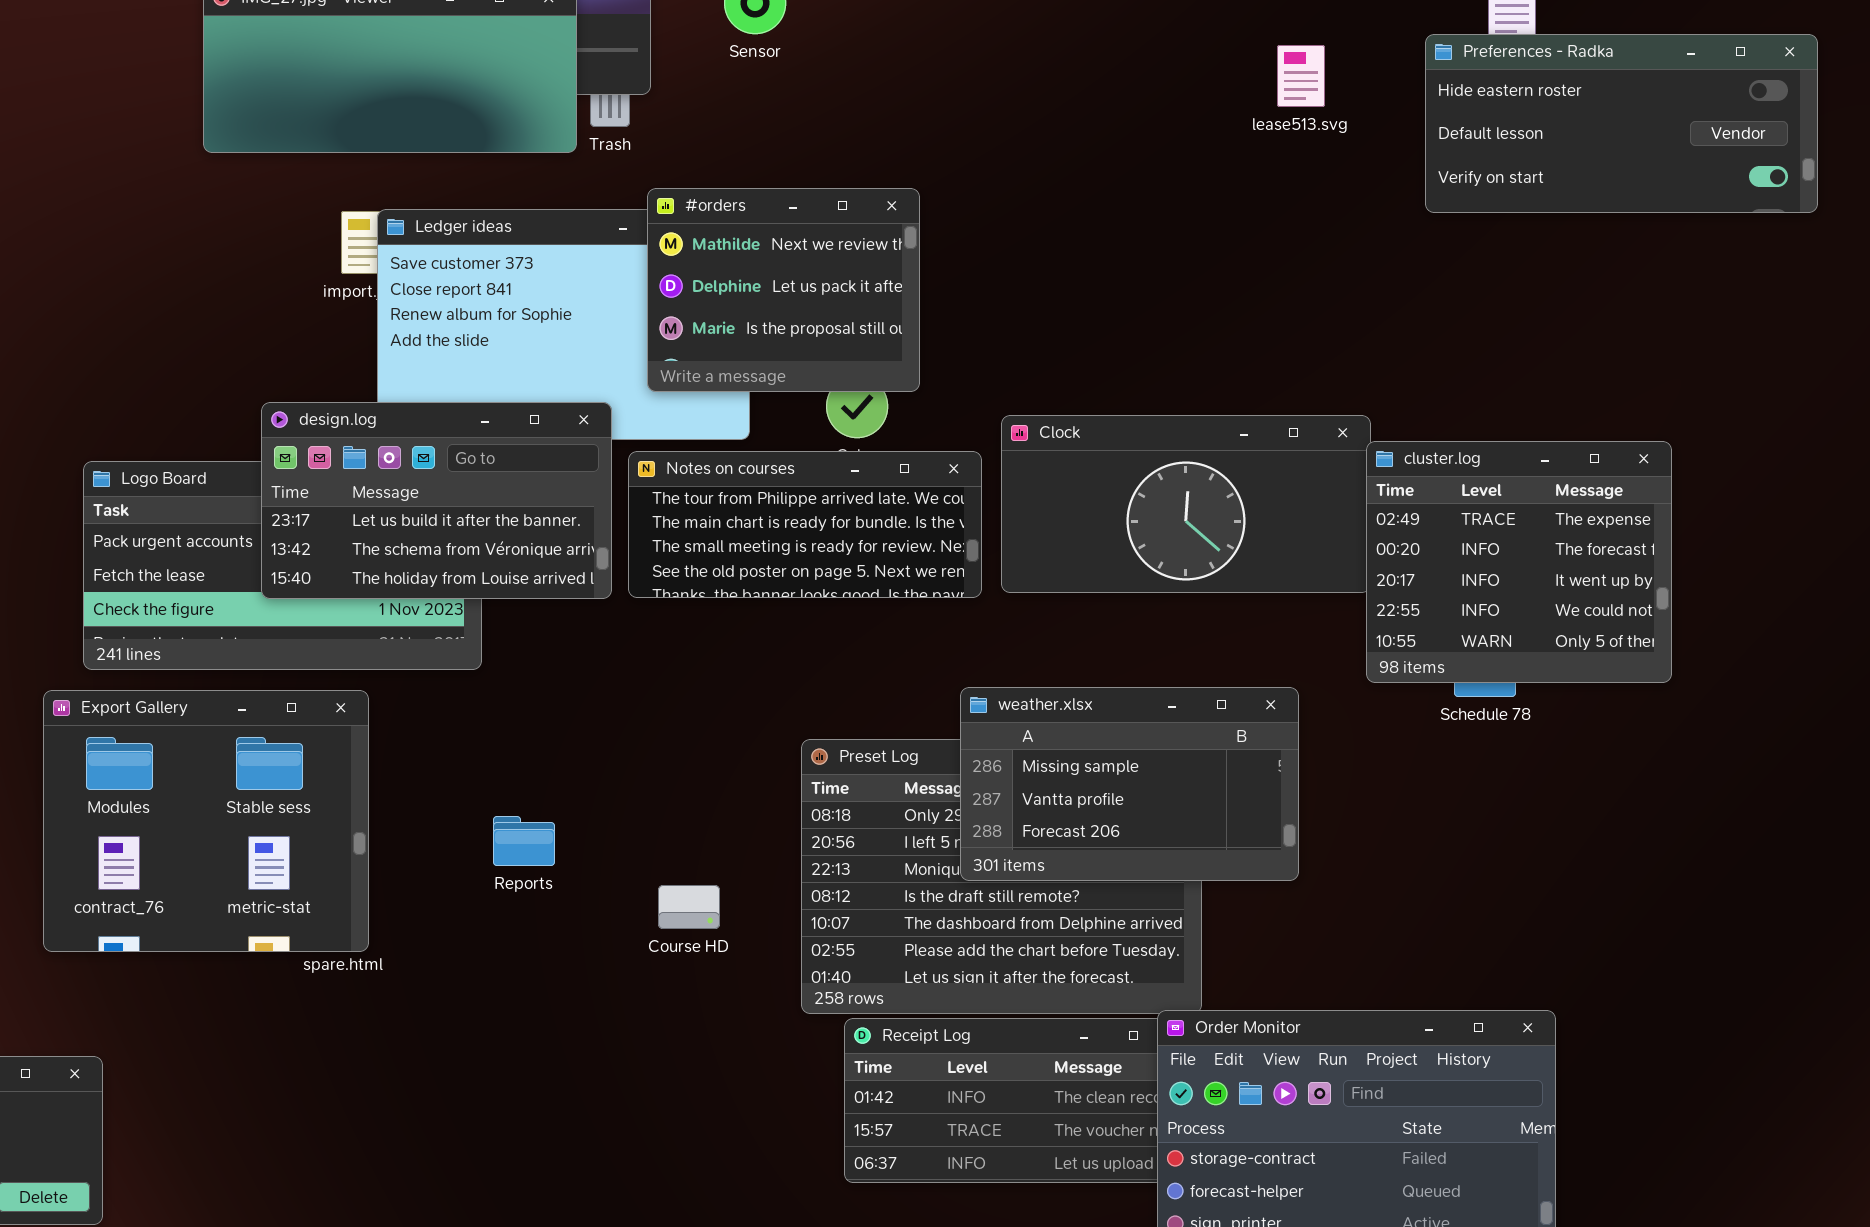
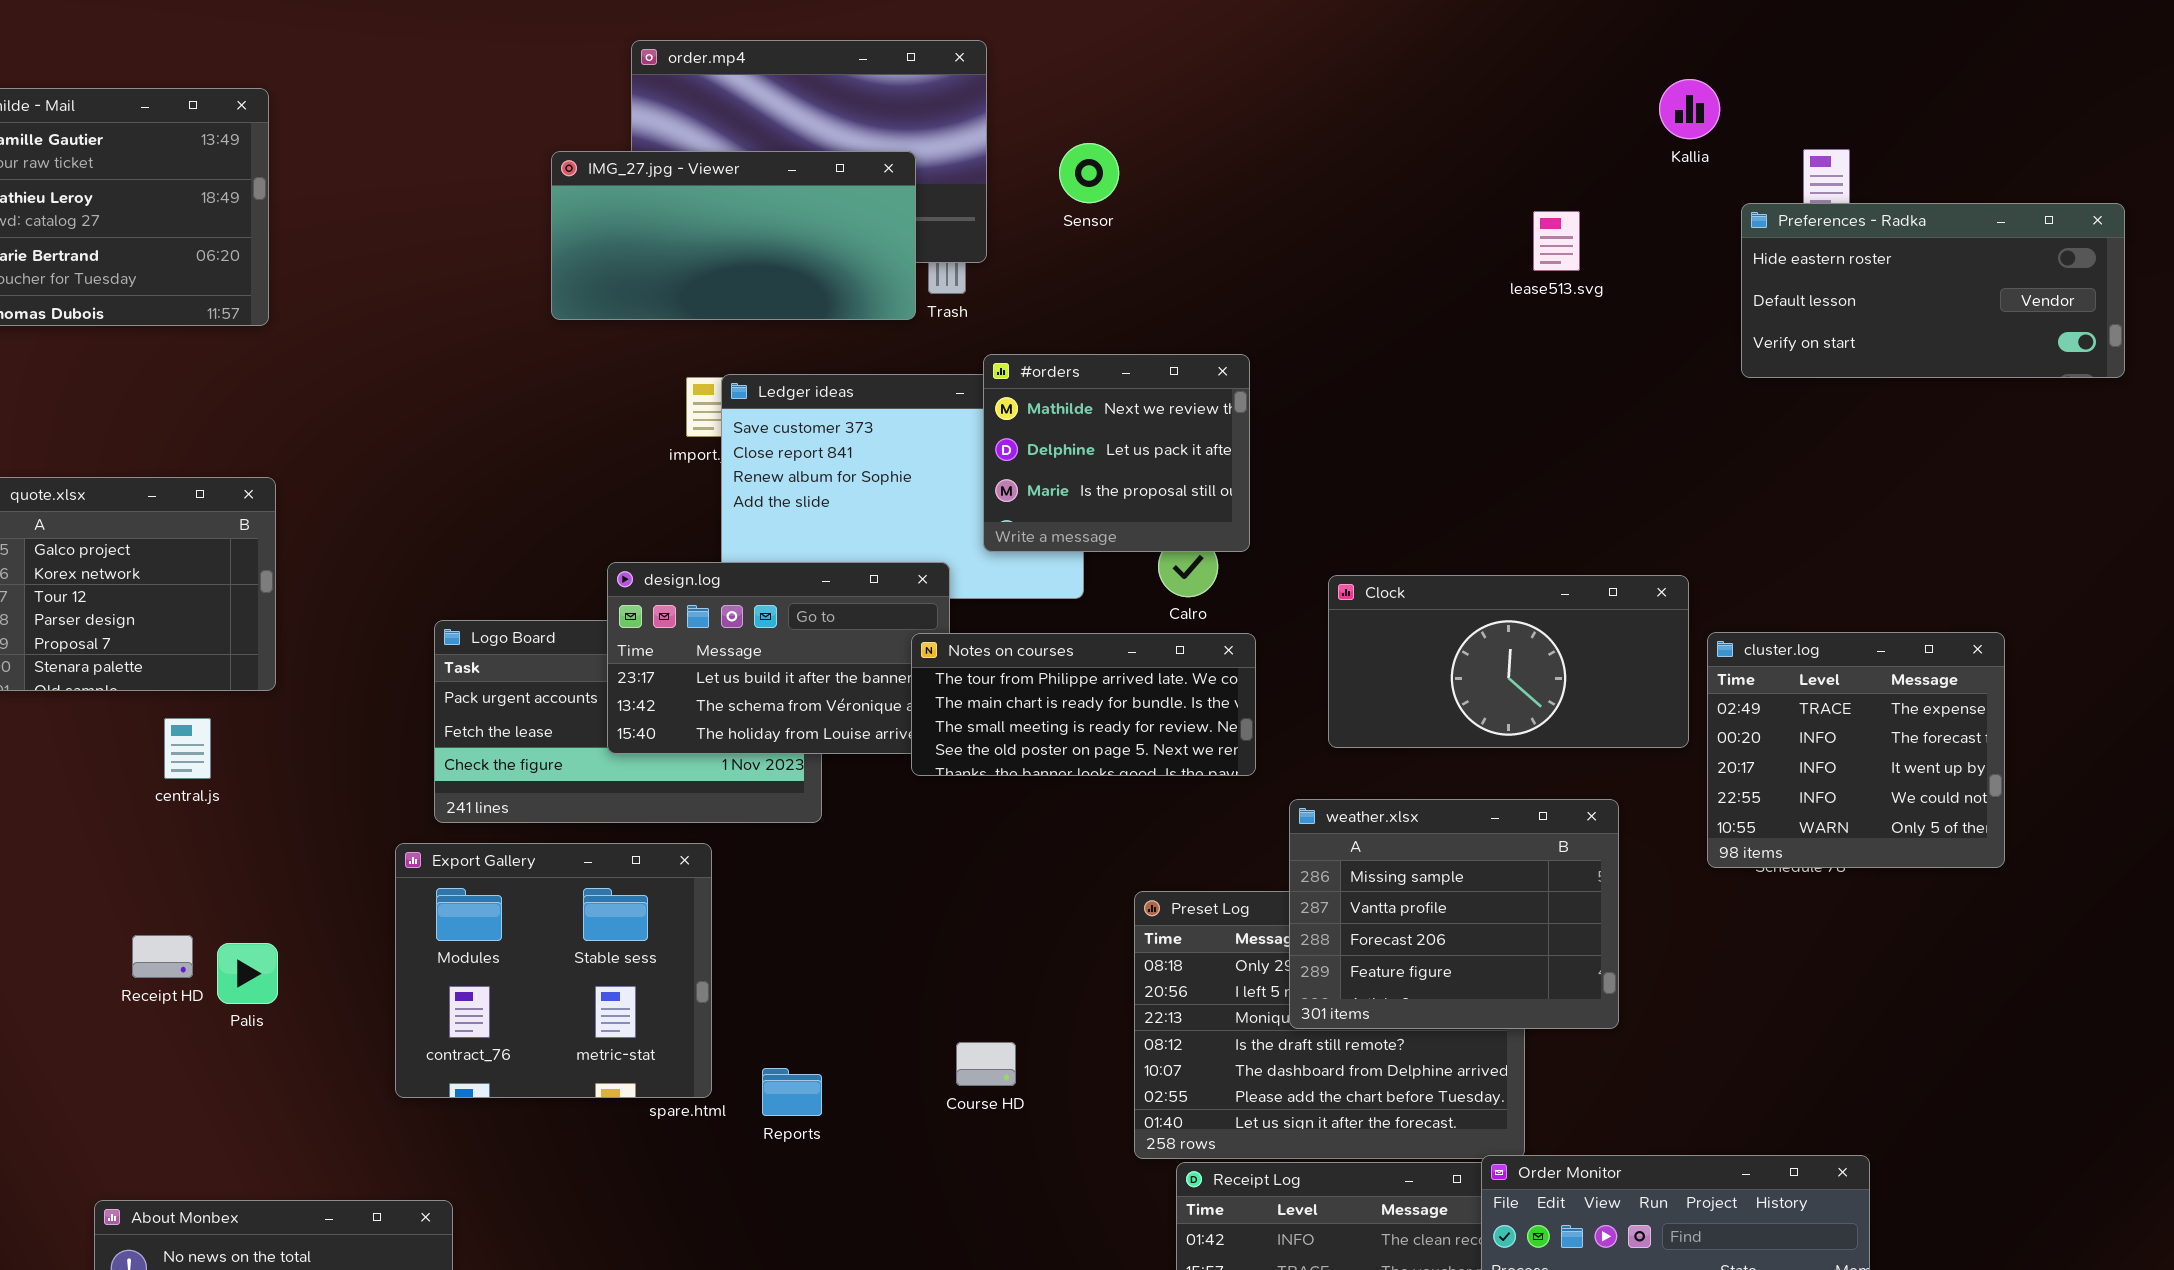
lease513.svg: [1277,45,1325,107] -> [1533,211,1580,271], moved
cluster.log: [1366,441,1672,683] -> [1707,632,2005,868], moved
Notes on courses: [628,451,982,598] -> [911,633,1256,776], moved
weather.xlsx: [960,687,1299,881] -> [1289,799,1619,1029], resized
Reports: [493,816,555,866] -> [762,1068,822,1116], moved
Course HD: [658,885,720,929] -> [956,1042,1016,1086], moved

